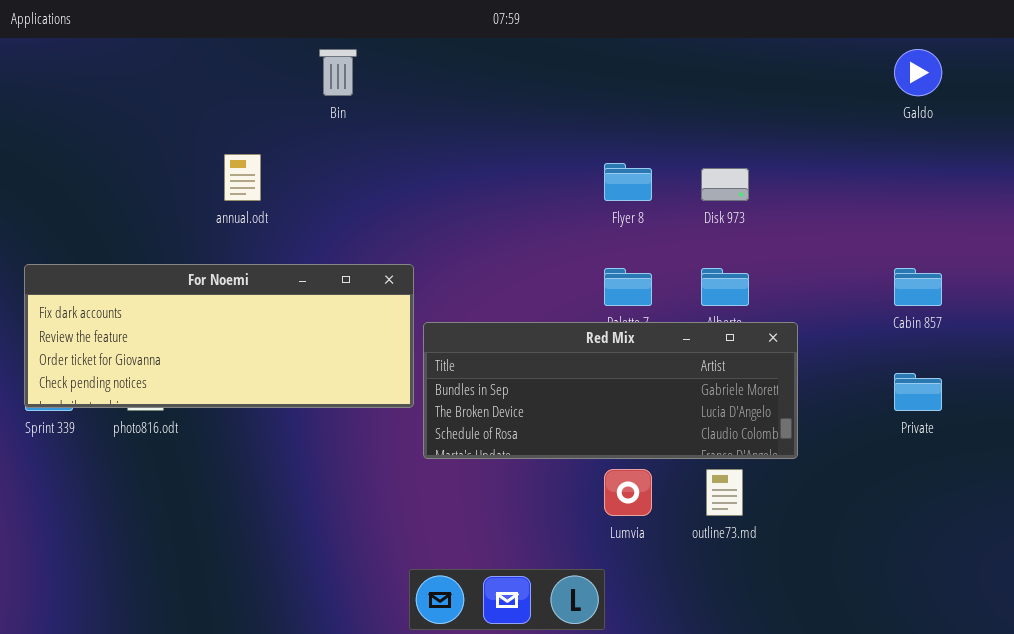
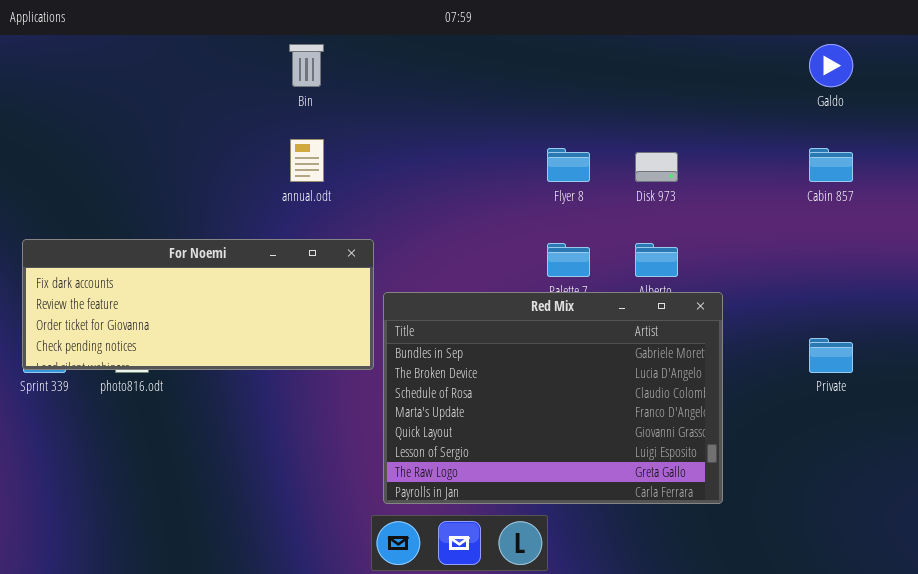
annual.odt: [224,154,261,201] -> [290,139,324,182], moved
Cabin 857: [894,268,942,306] -> [809,148,853,182], moved
Red Mix: [423,322,798,459] -> [383,292,723,504], resized

